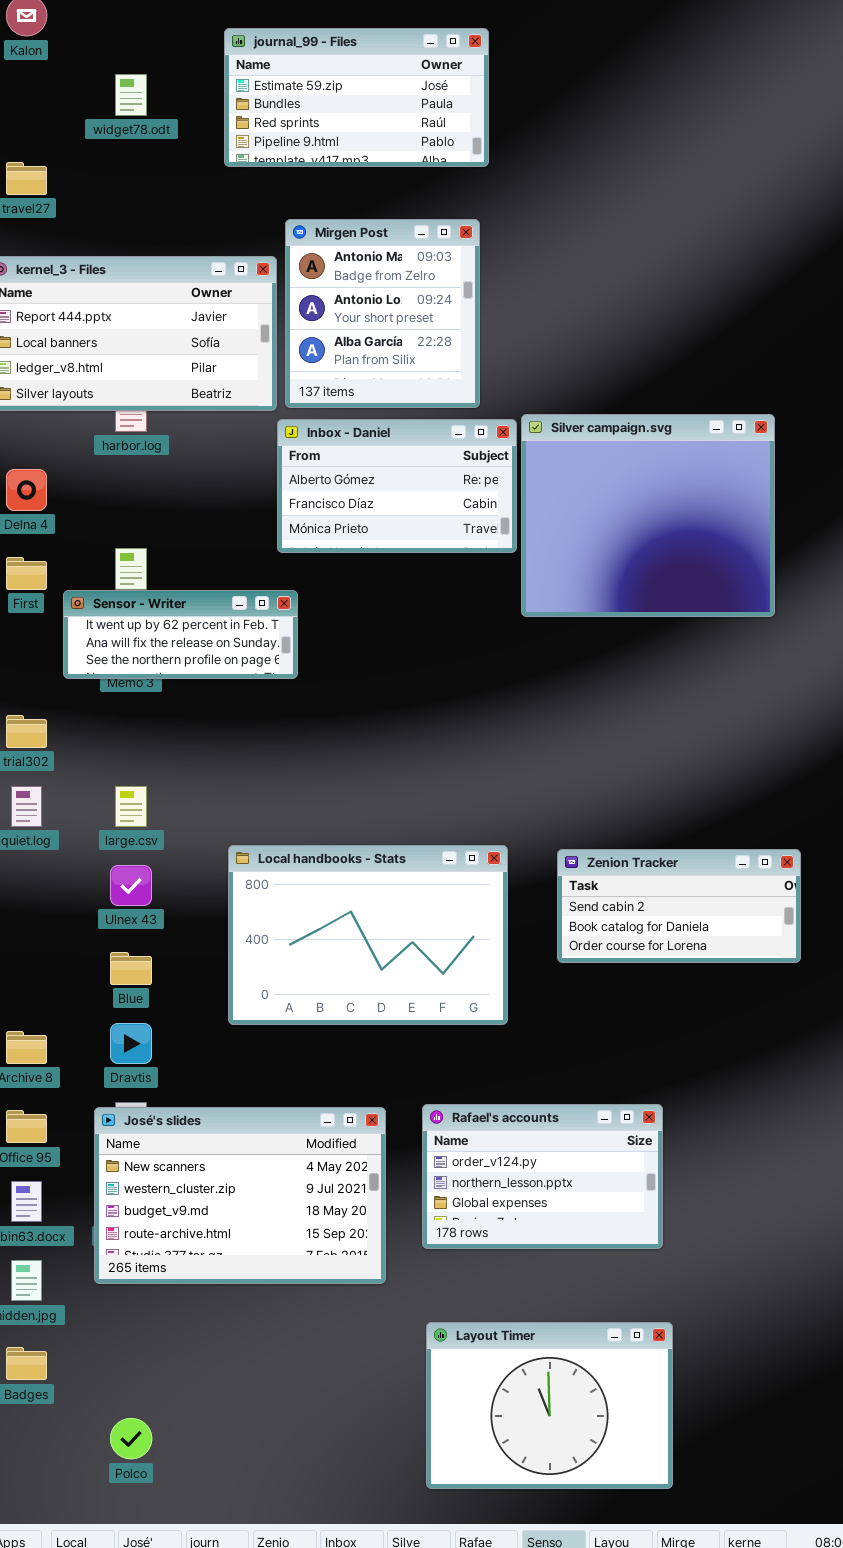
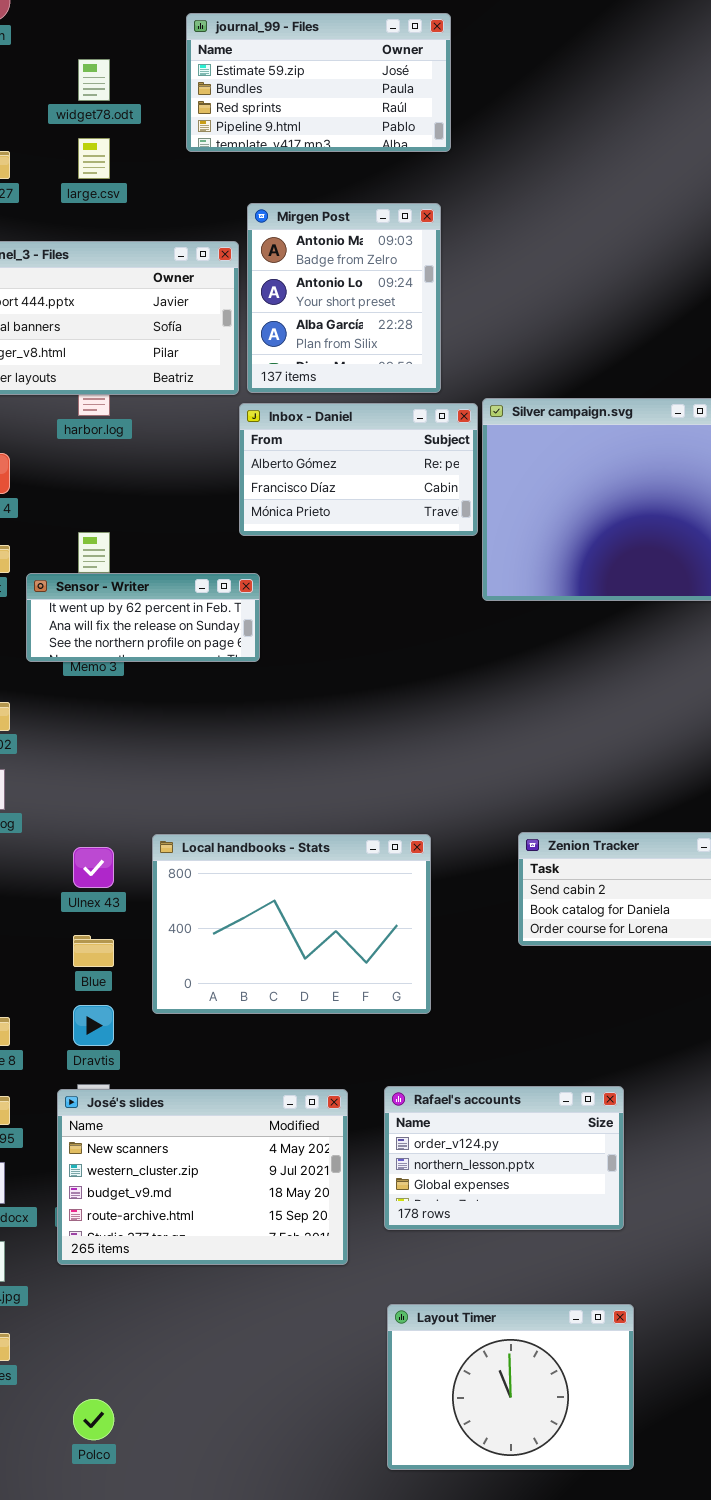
large.csv: [115,786,147,827] -> [78,138,110,179], moved
Local handbooks - Stats: [228,845,508,1025] -> [152,834,431,1014], moved

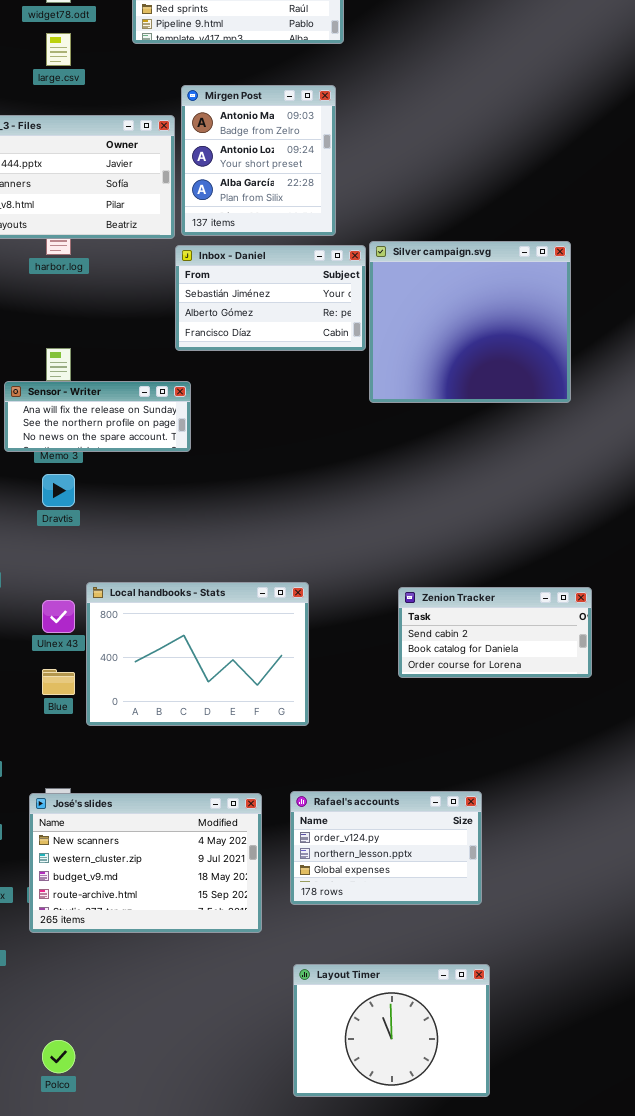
Inbox - Daniel: [239,403,478,536] -> [175,245,366,351], scrolled up 1 row
Sensor - Writer: [26,573,260,662] -> [4,381,191,452], scrolled down 1 row
Local handbooks - Stats: [152,834,431,1014] -> [86,582,309,726], moved
Dravtis: [73,1005,114,1046] -> [42,474,75,507], moved

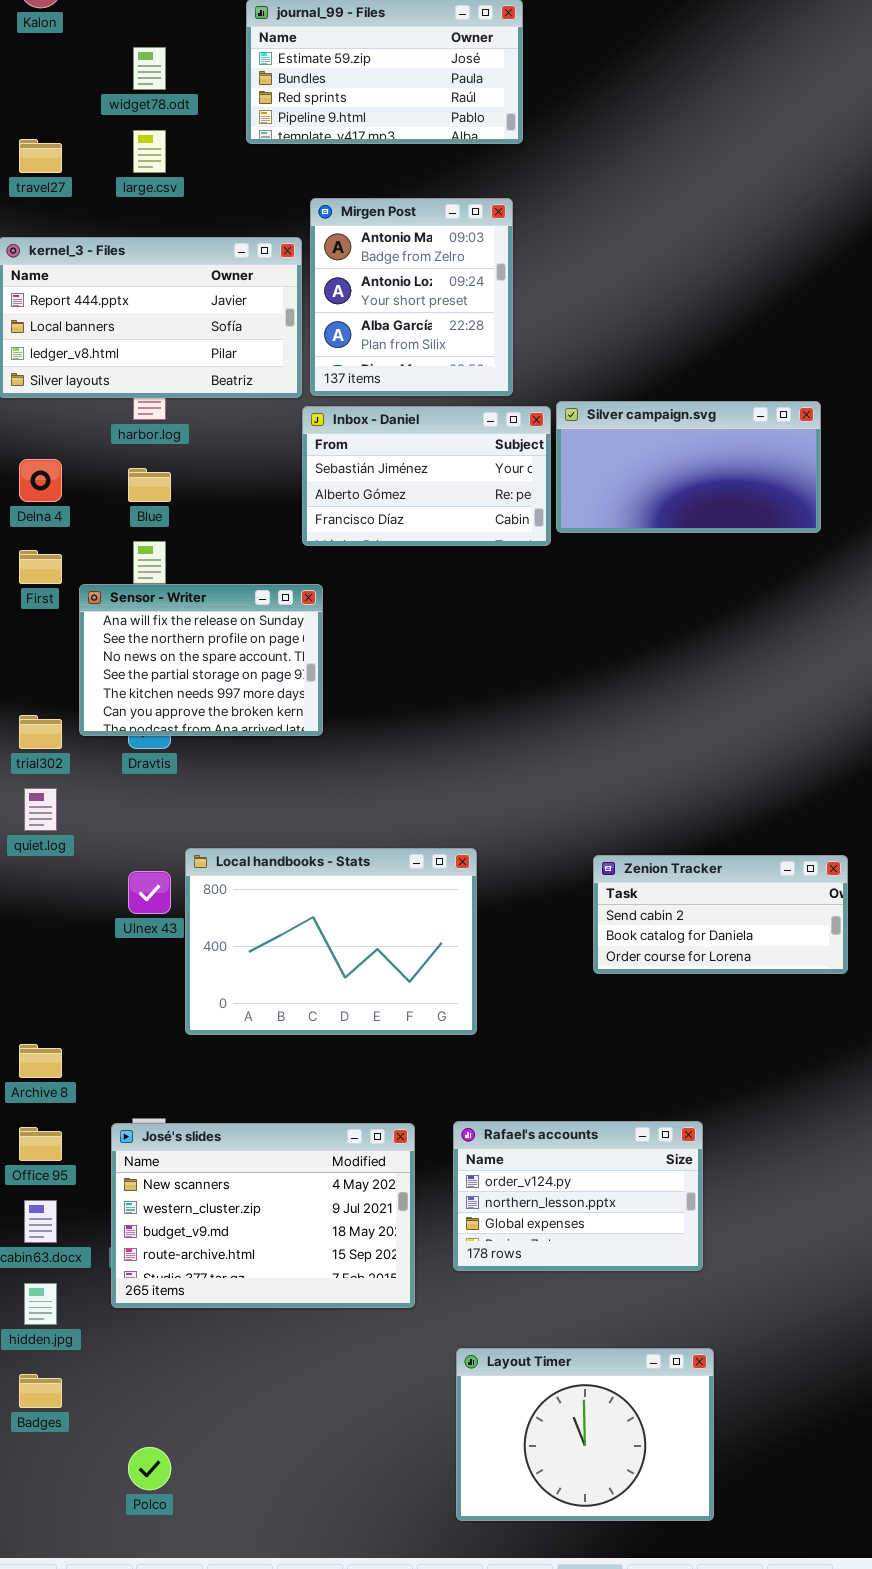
Silver campaign.svg: [369,241,571,403] -> [556,401,821,533], resized
Sensor - Writer: [4,381,191,452] -> [79,584,323,736], resized
Blue: [42,669,75,695] -> [128,468,171,502], moved

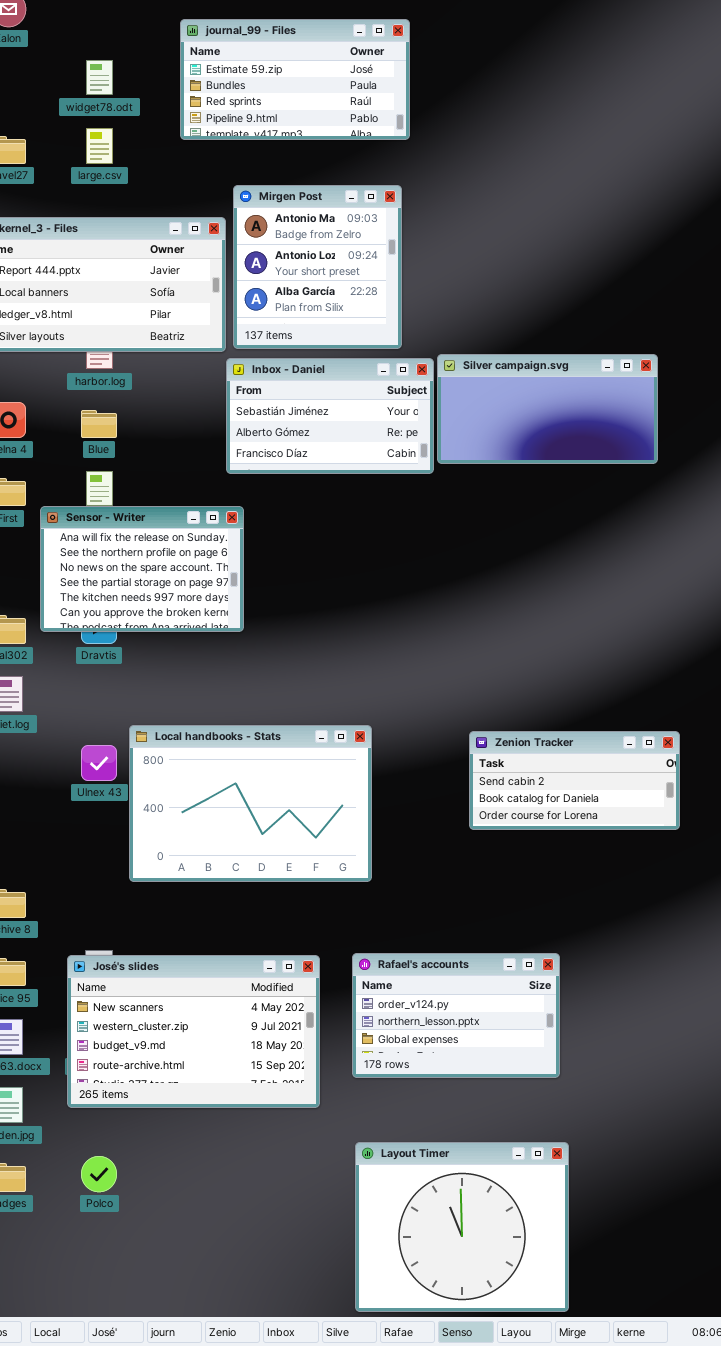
Layout Timer: [456,1348,714,1521] -> [355,1142,569,1312], resized
Polco: [128,1447,171,1490] -> [81,1156,117,1192], moved

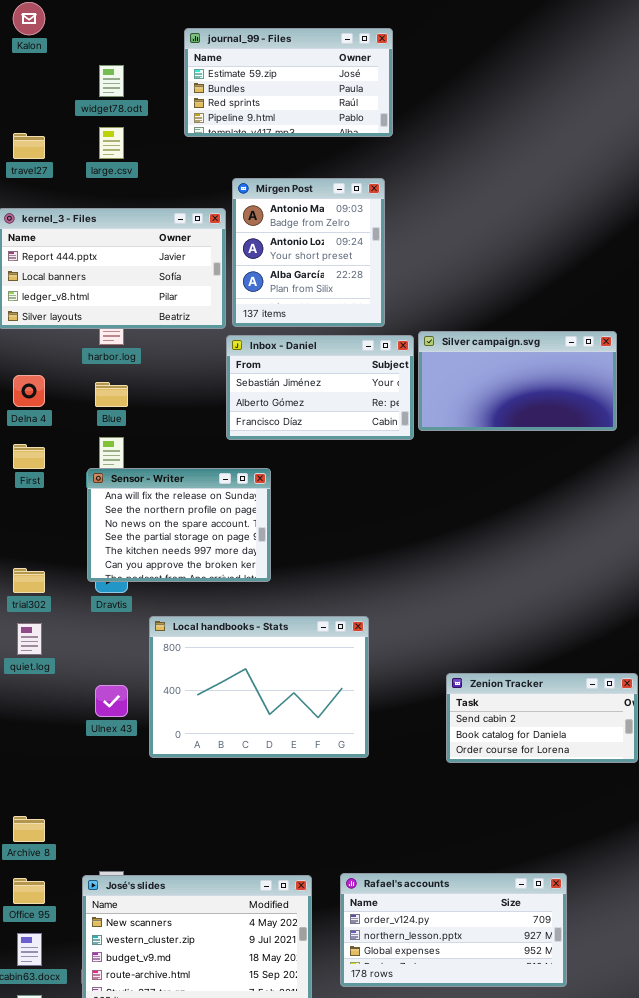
Sensor - Writer: [40,506,244,632] -> [87,468,271,582], moved
Local handbooks - Stats: [129,725,372,882] -> [149,616,369,758], moved
Rafael's accounts: [352,953,560,1078] -> [340,873,567,987], resized

